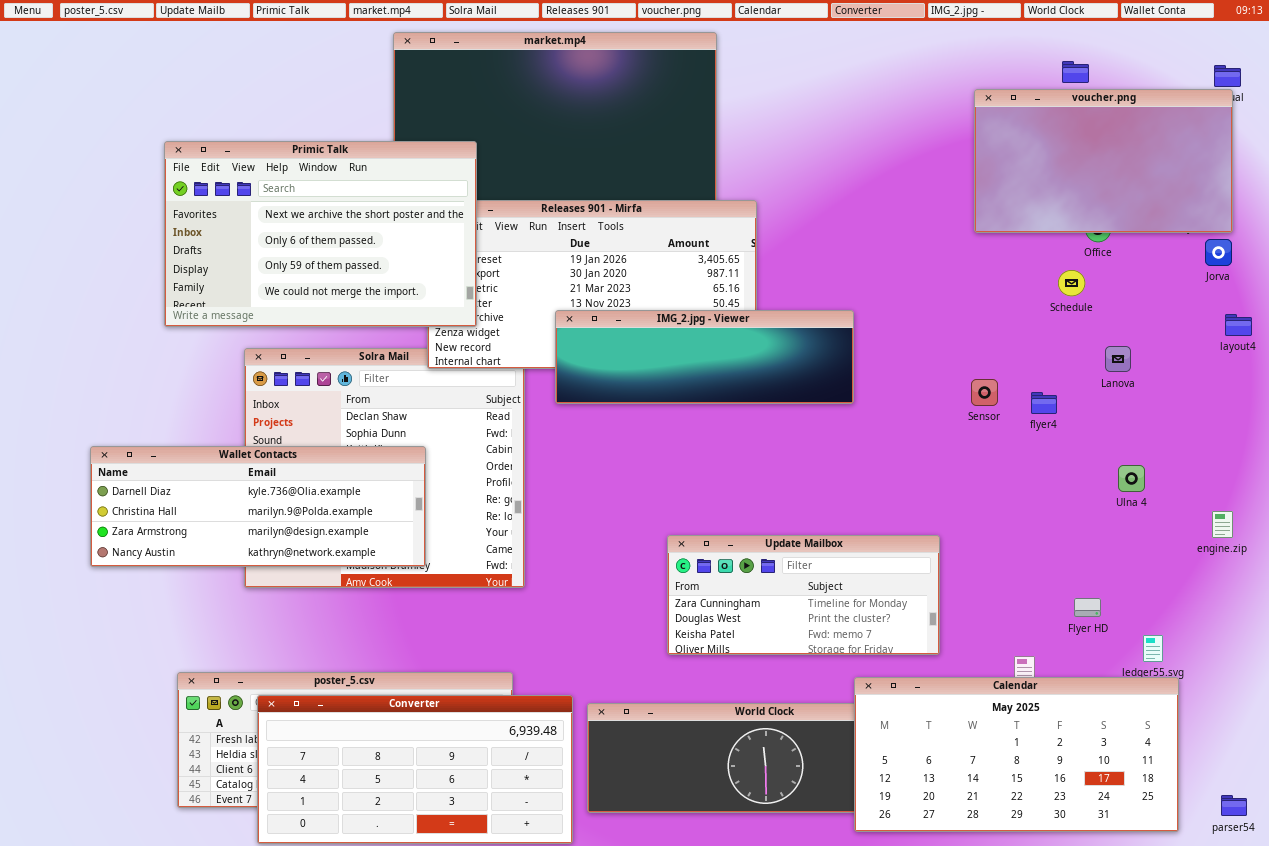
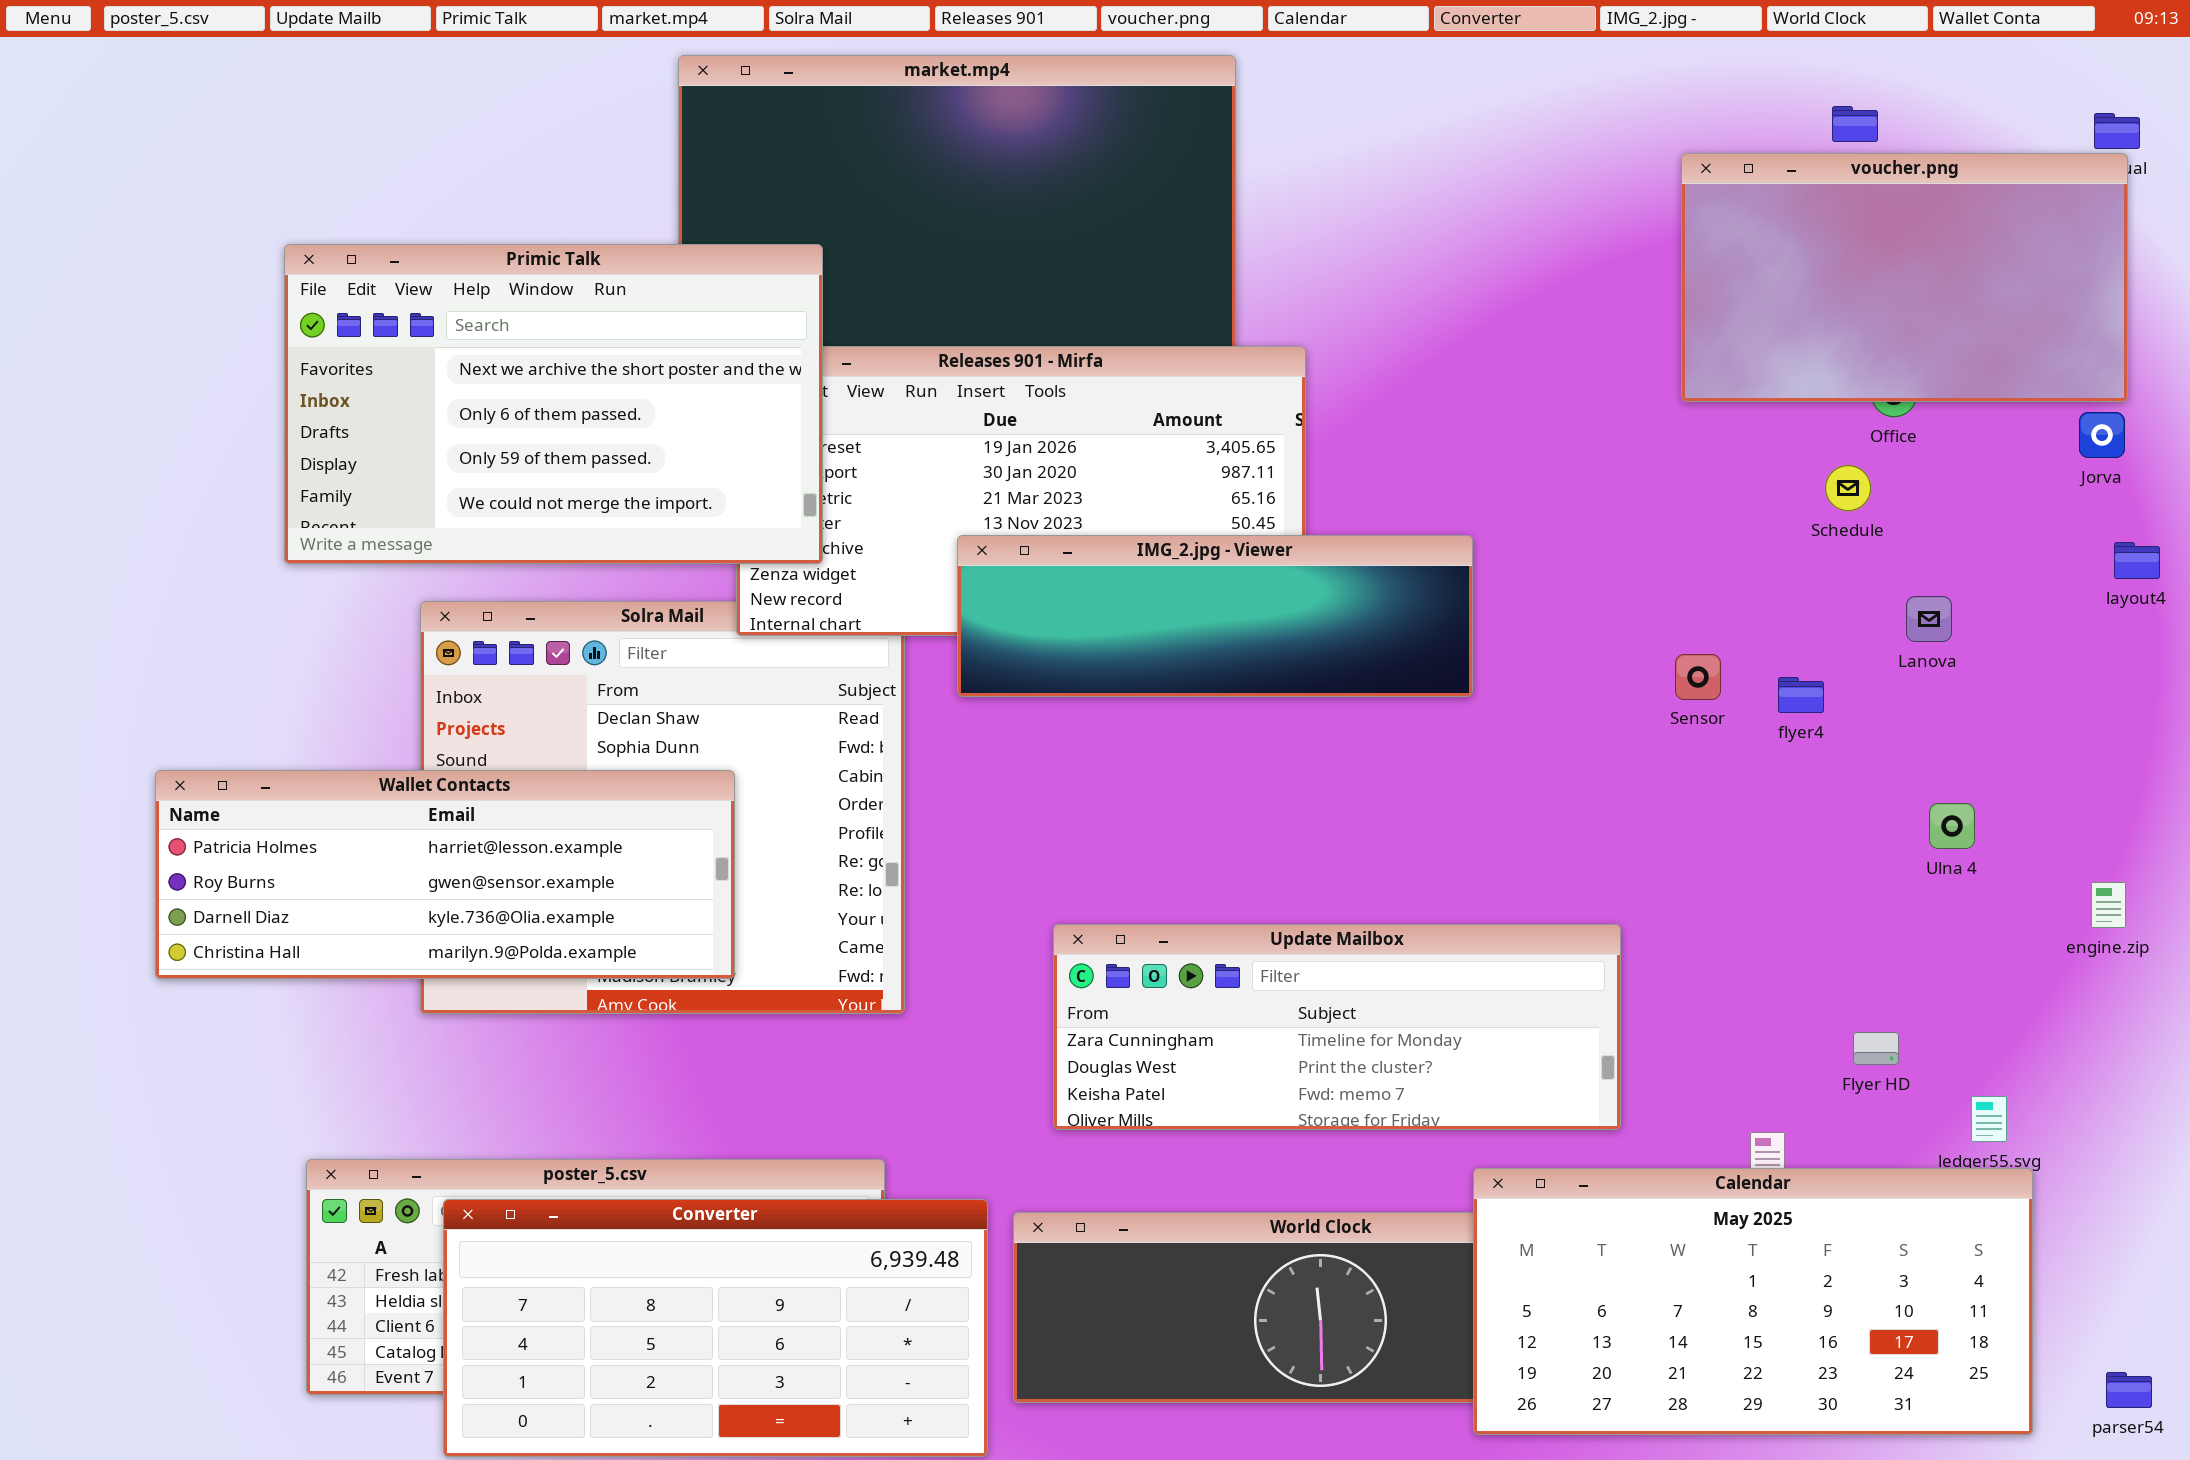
Wallet Contacts: [90,446,426,567] -> [155,770,735,979], scrolled up 2 rows
Update Mailbox: [667,535,940,655] -> [1053,924,1621,1130], resized

